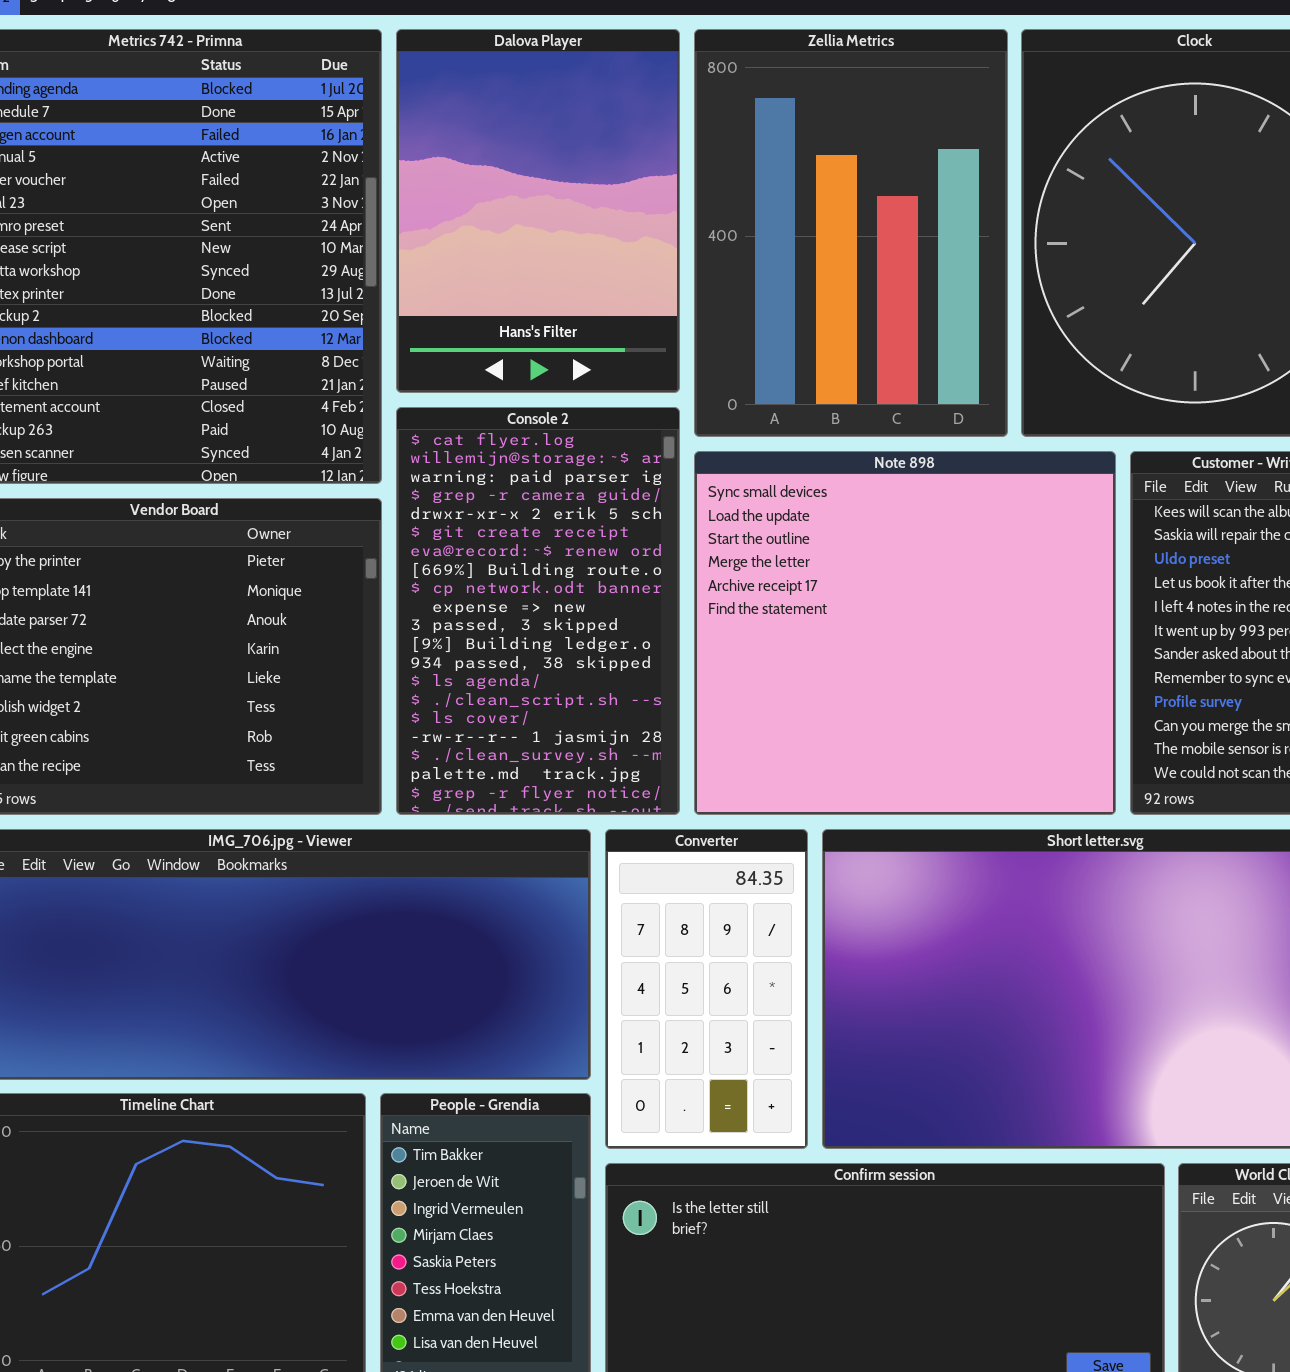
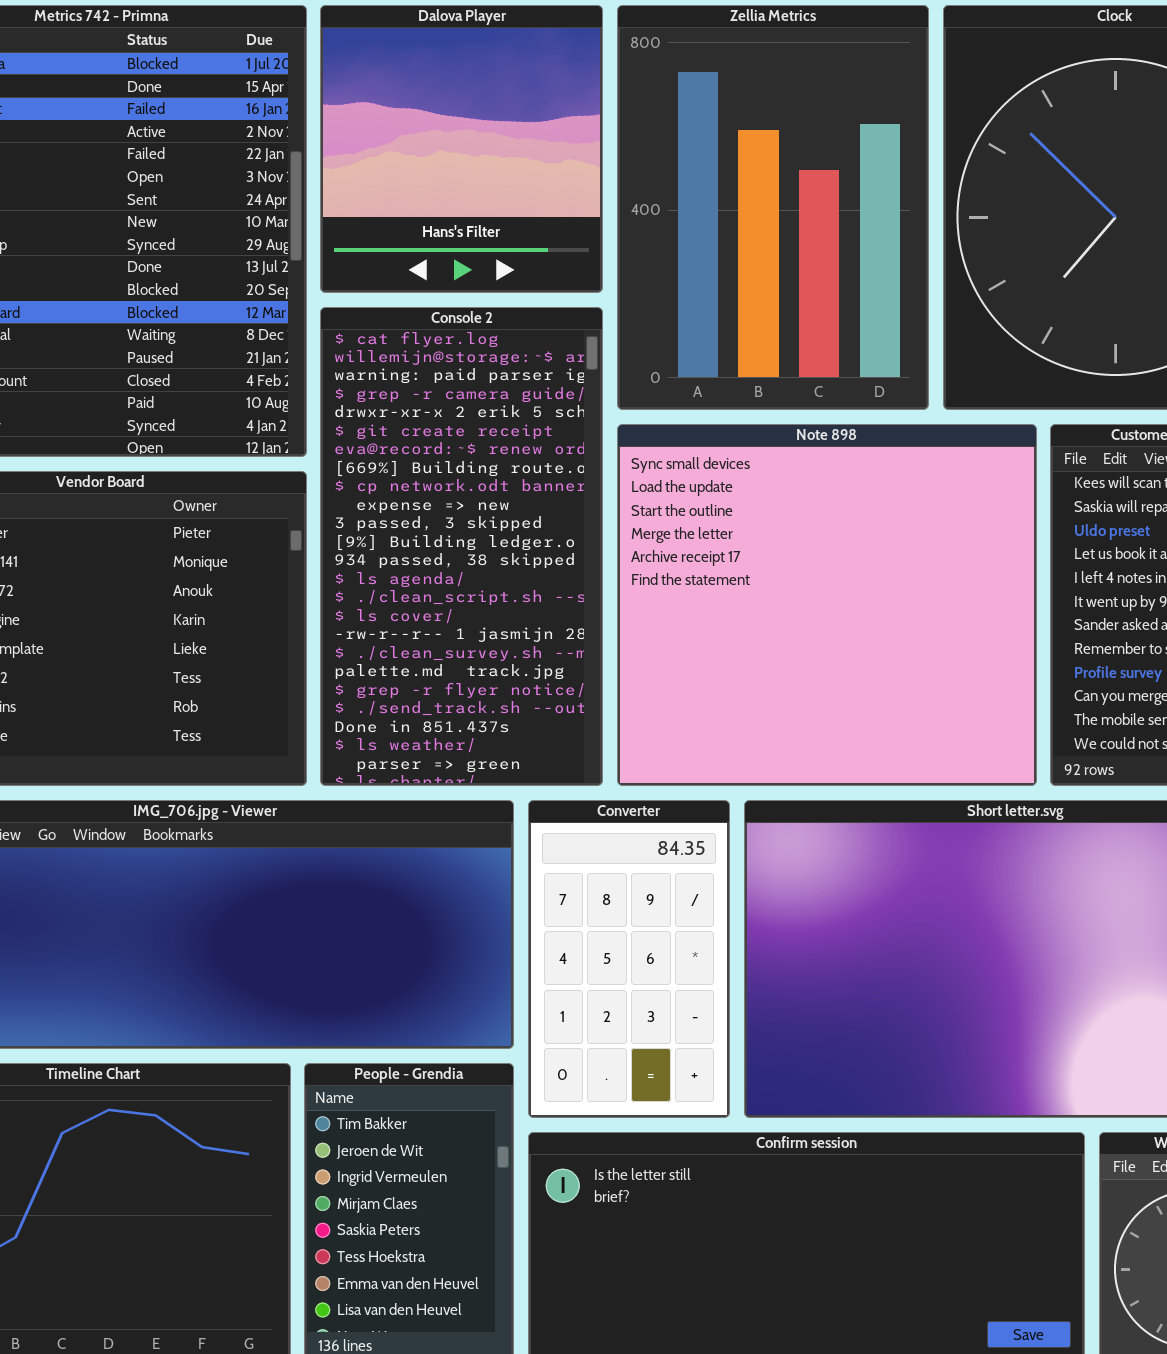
Dalova Player: [396,29,680,393] -> [320,5,603,293], resized
Console 2: [396,407,680,815] -> [320,307,603,786], resized

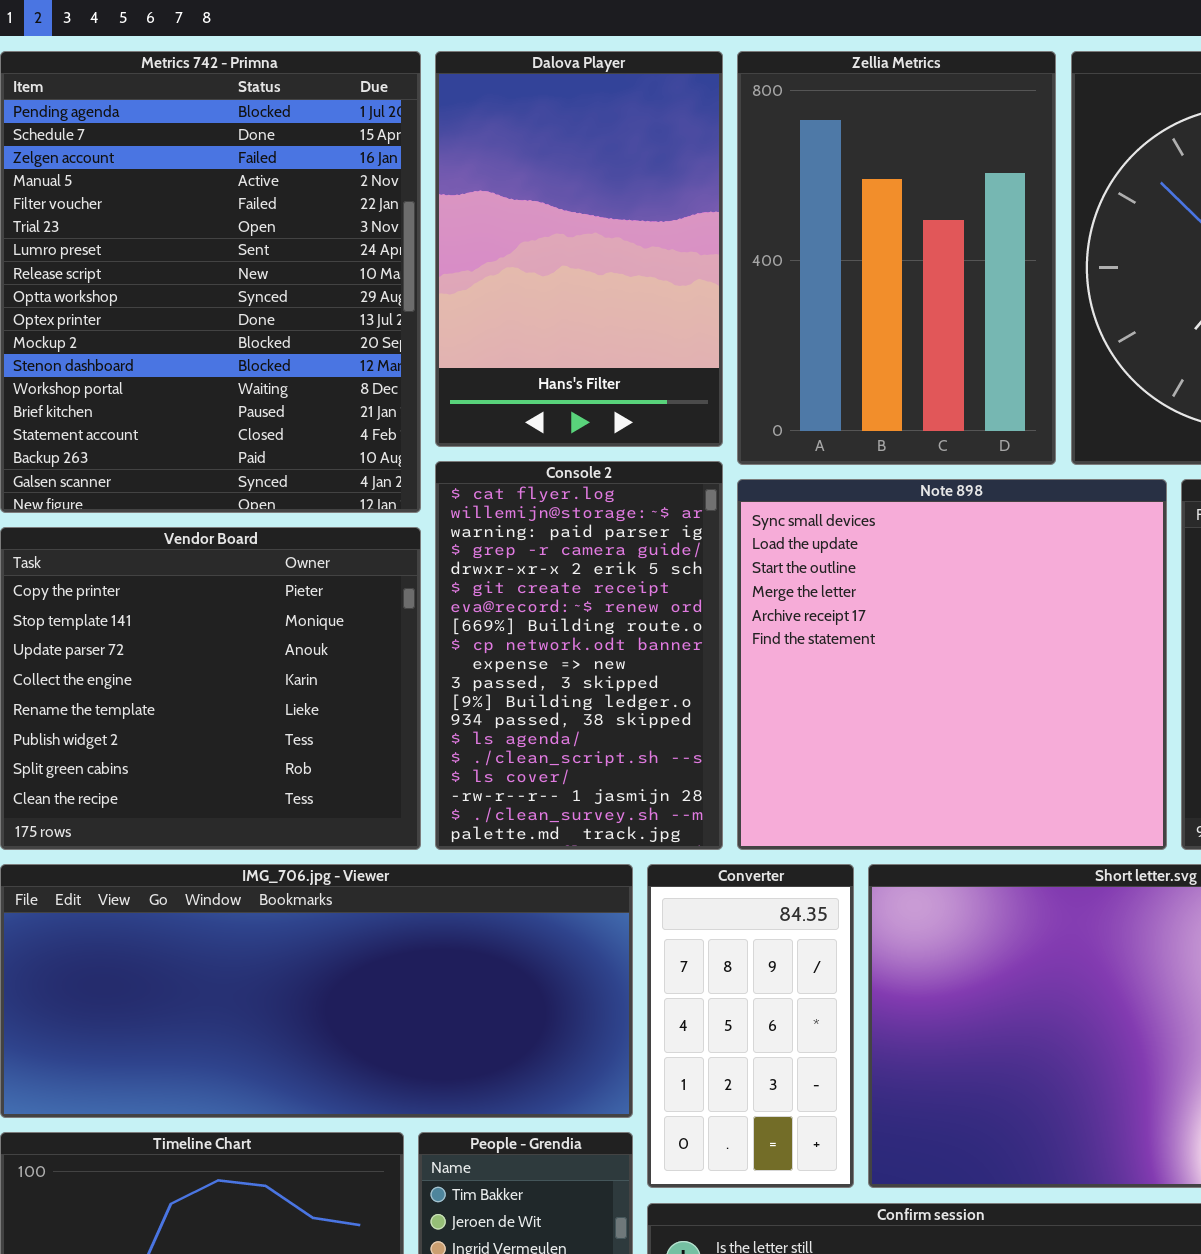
Dalova Player: [320,5,603,293] -> [435,51,723,447], resized
Console 2: [320,307,603,786] -> [435,461,723,850], resized

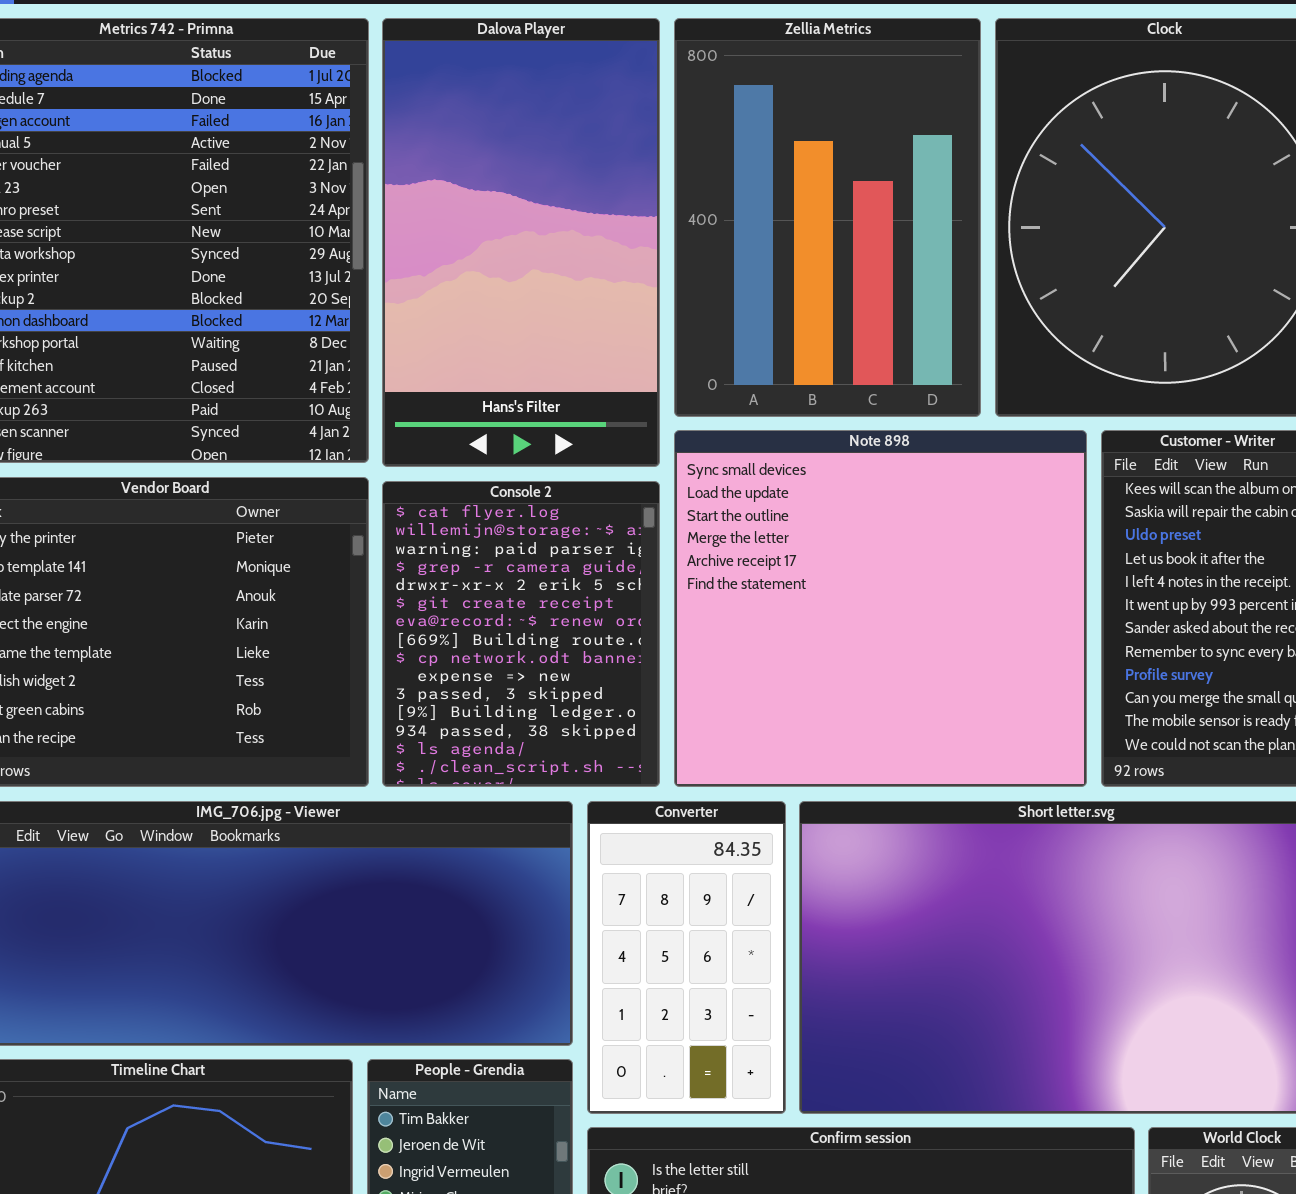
Dalova Player: [435,51,723,447] -> [382,18,660,467], resized
Console 2: [435,461,723,850] -> [382,481,660,787], resized

